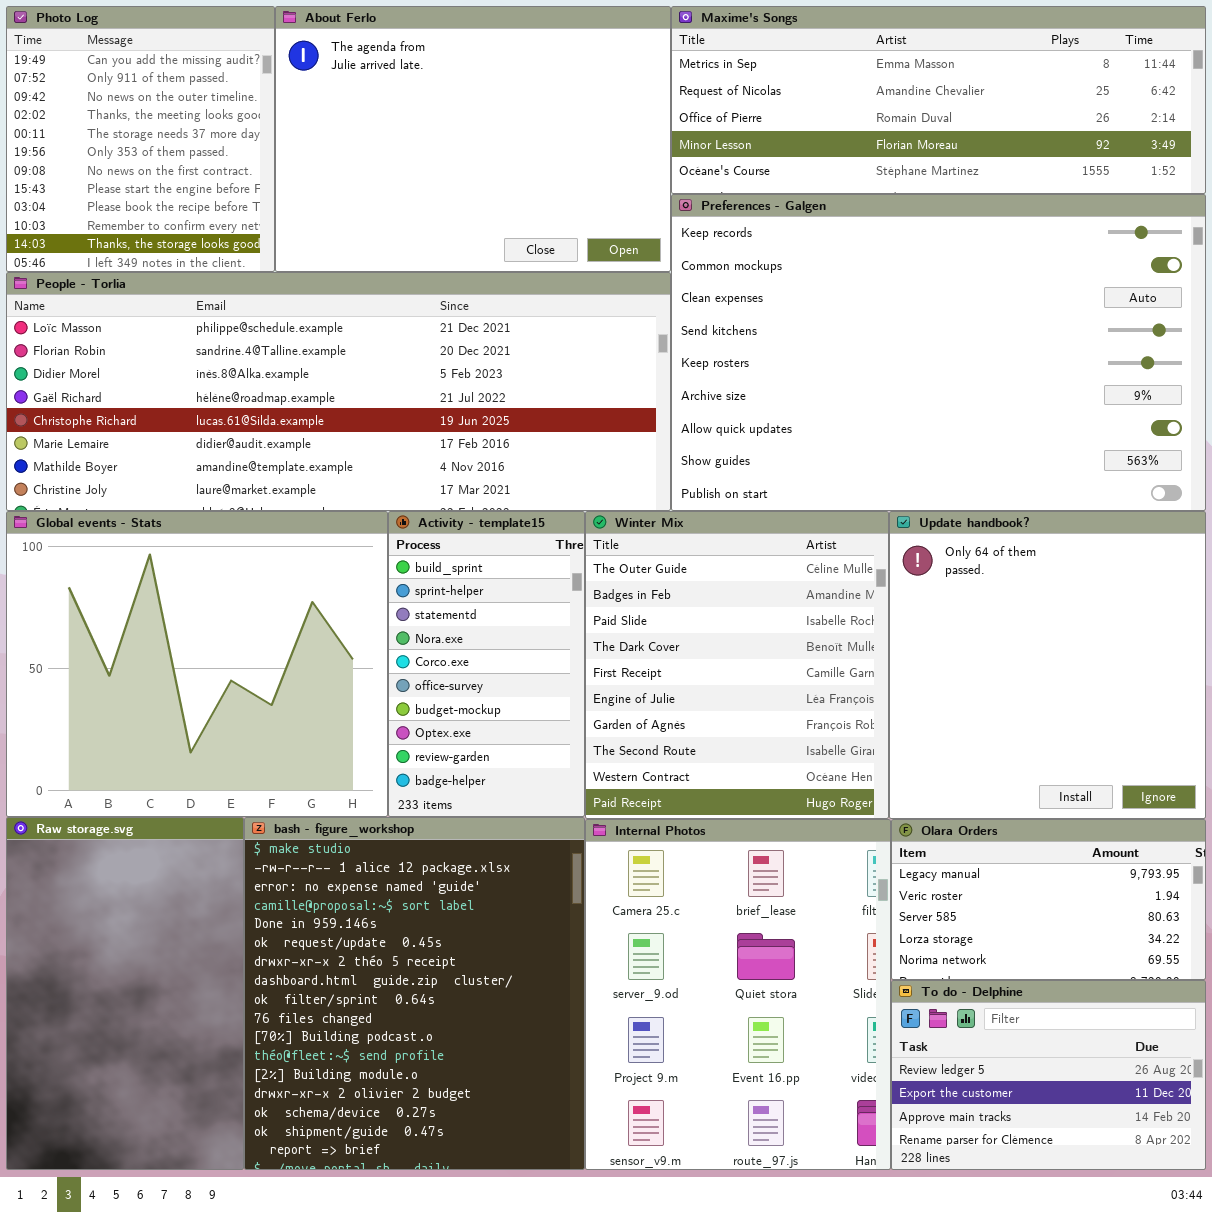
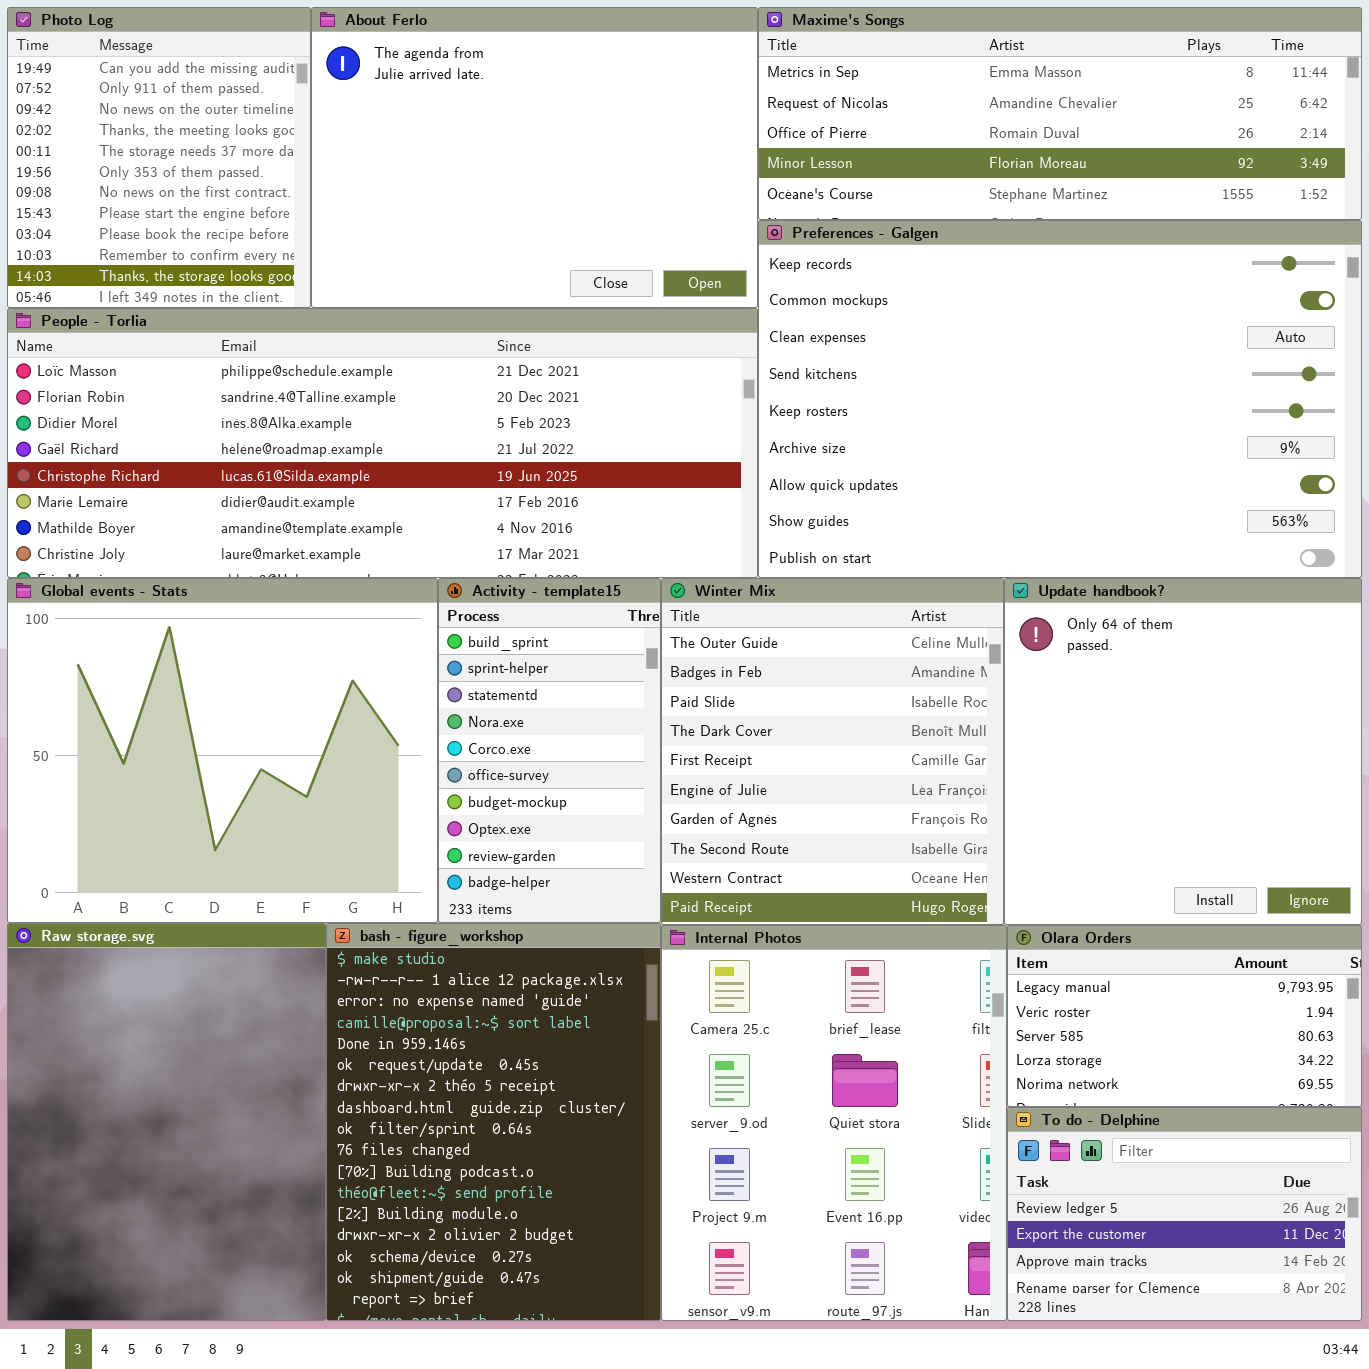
Raw storage.svg: [6,817,244,1170] -> [7,923,326,1321], resized
bash - figure_workshop: [244,817,585,1170] -> [326,923,661,1321], resized

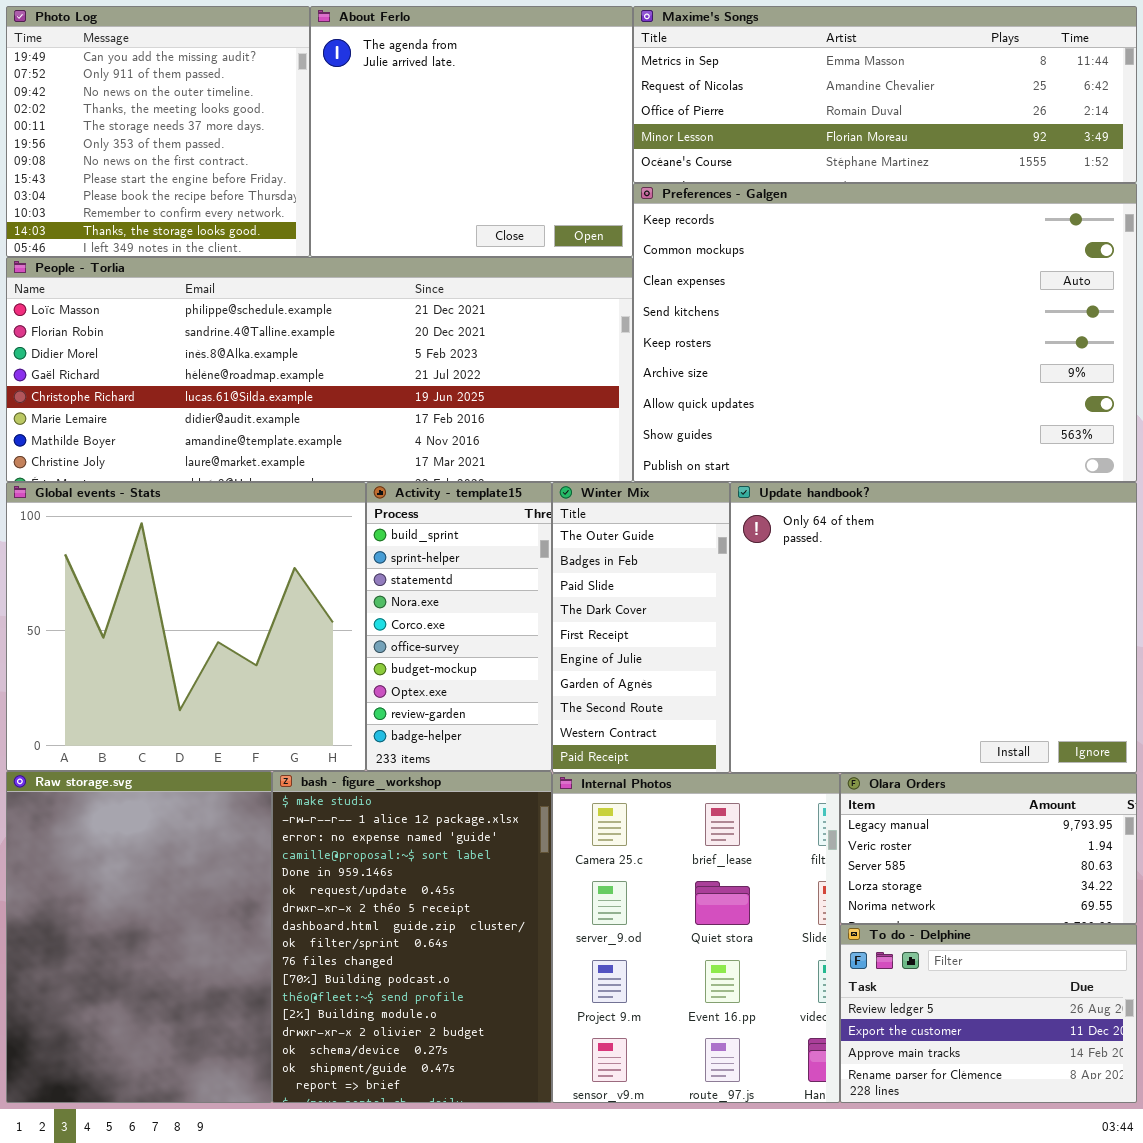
Photo Log: [7,7,311,308] -> [6,6,310,257], resized
About Ferlo: [311,7,758,308] -> [310,6,633,257], resized
Winter Mix: [661,578,1004,925] -> [552,482,730,773], resized
Update handbook?: [1004,578,1362,925] -> [730,482,1137,773], resized

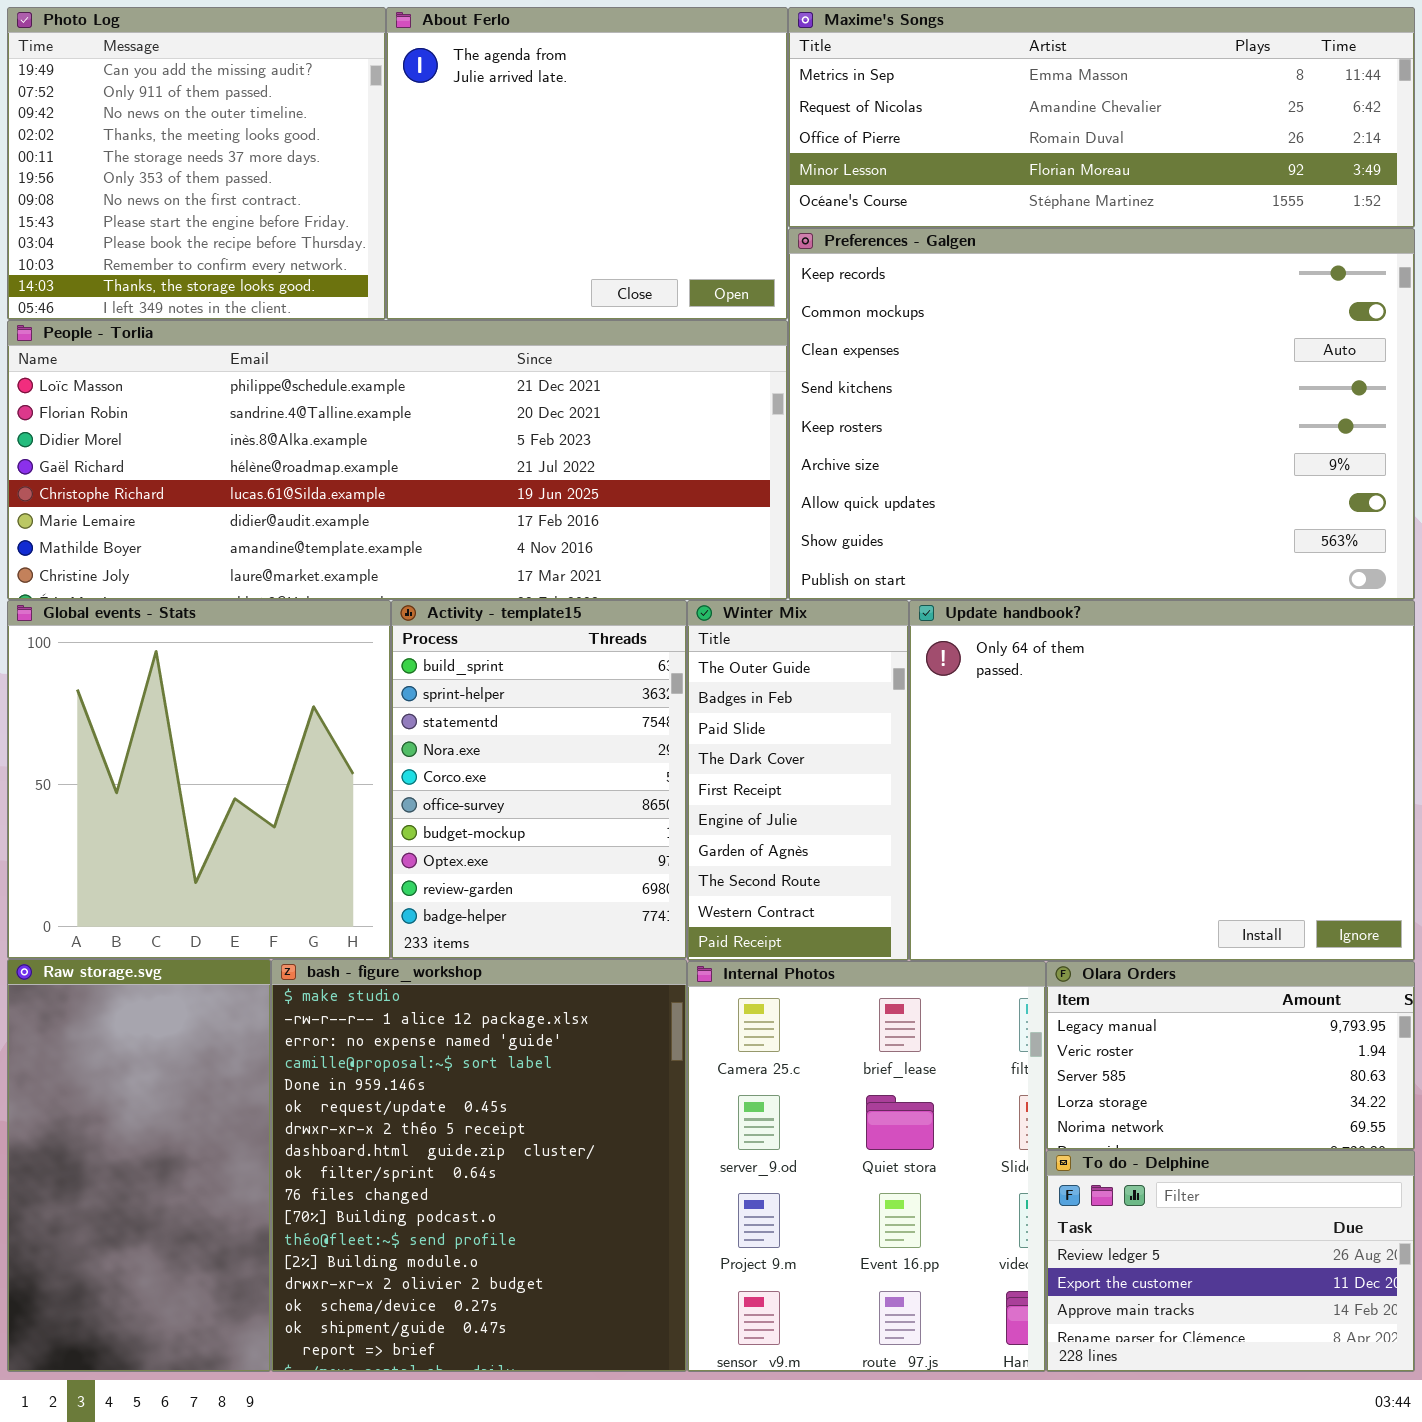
Global events - Stats: [6,482,366,771] -> [7,600,391,959], resized
Activity - template15: [366,482,552,771] -> [391,600,687,959], resized
Raw storage.svg: [6,771,272,1103] -> [7,959,271,1372], resized
bash - figure_workshop: [272,771,552,1103] -> [271,959,687,1372], resized

